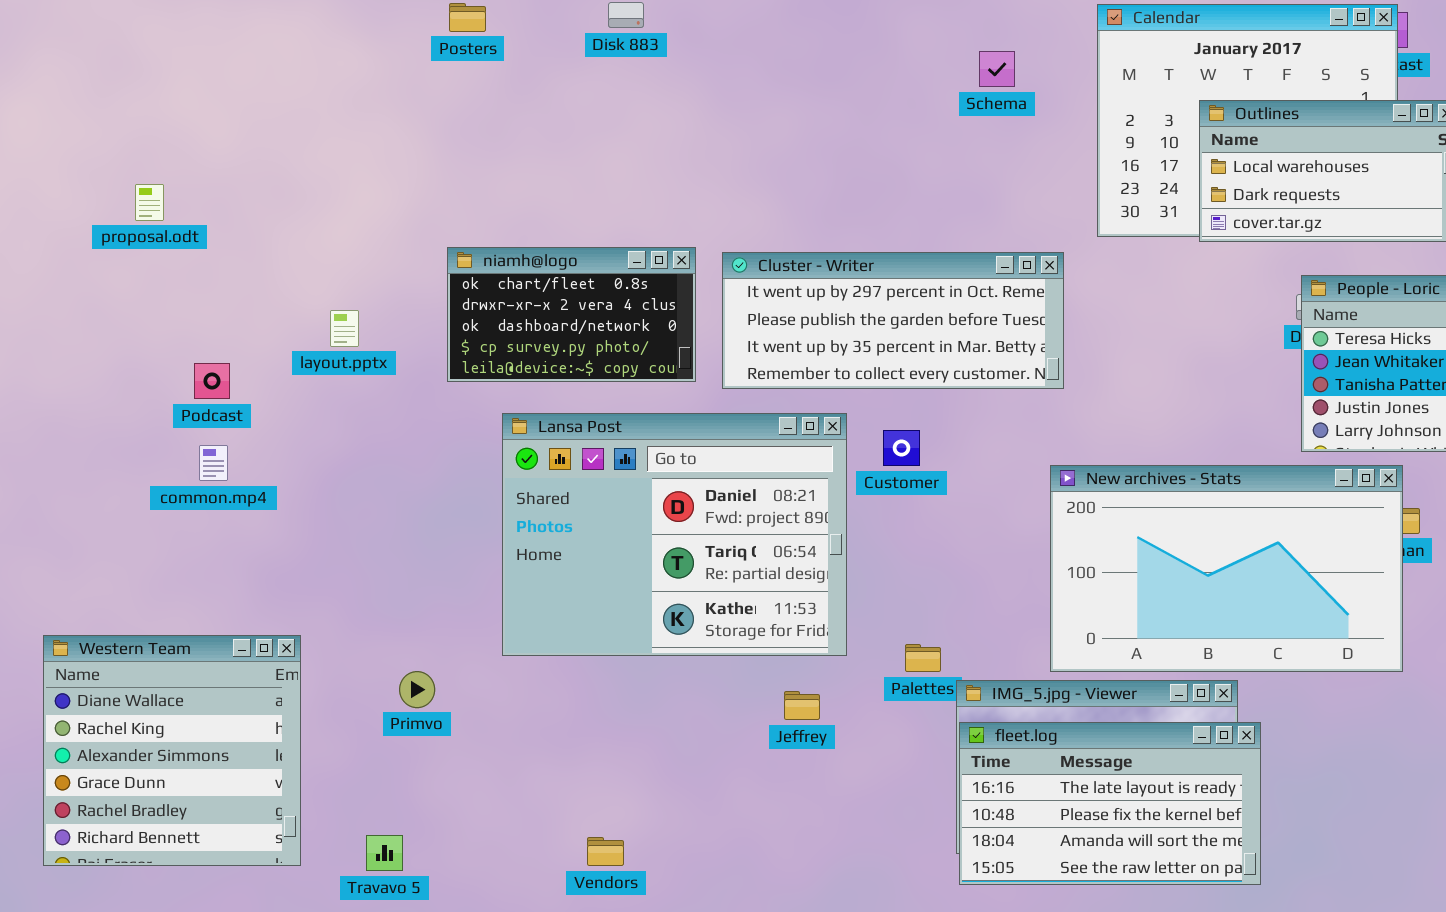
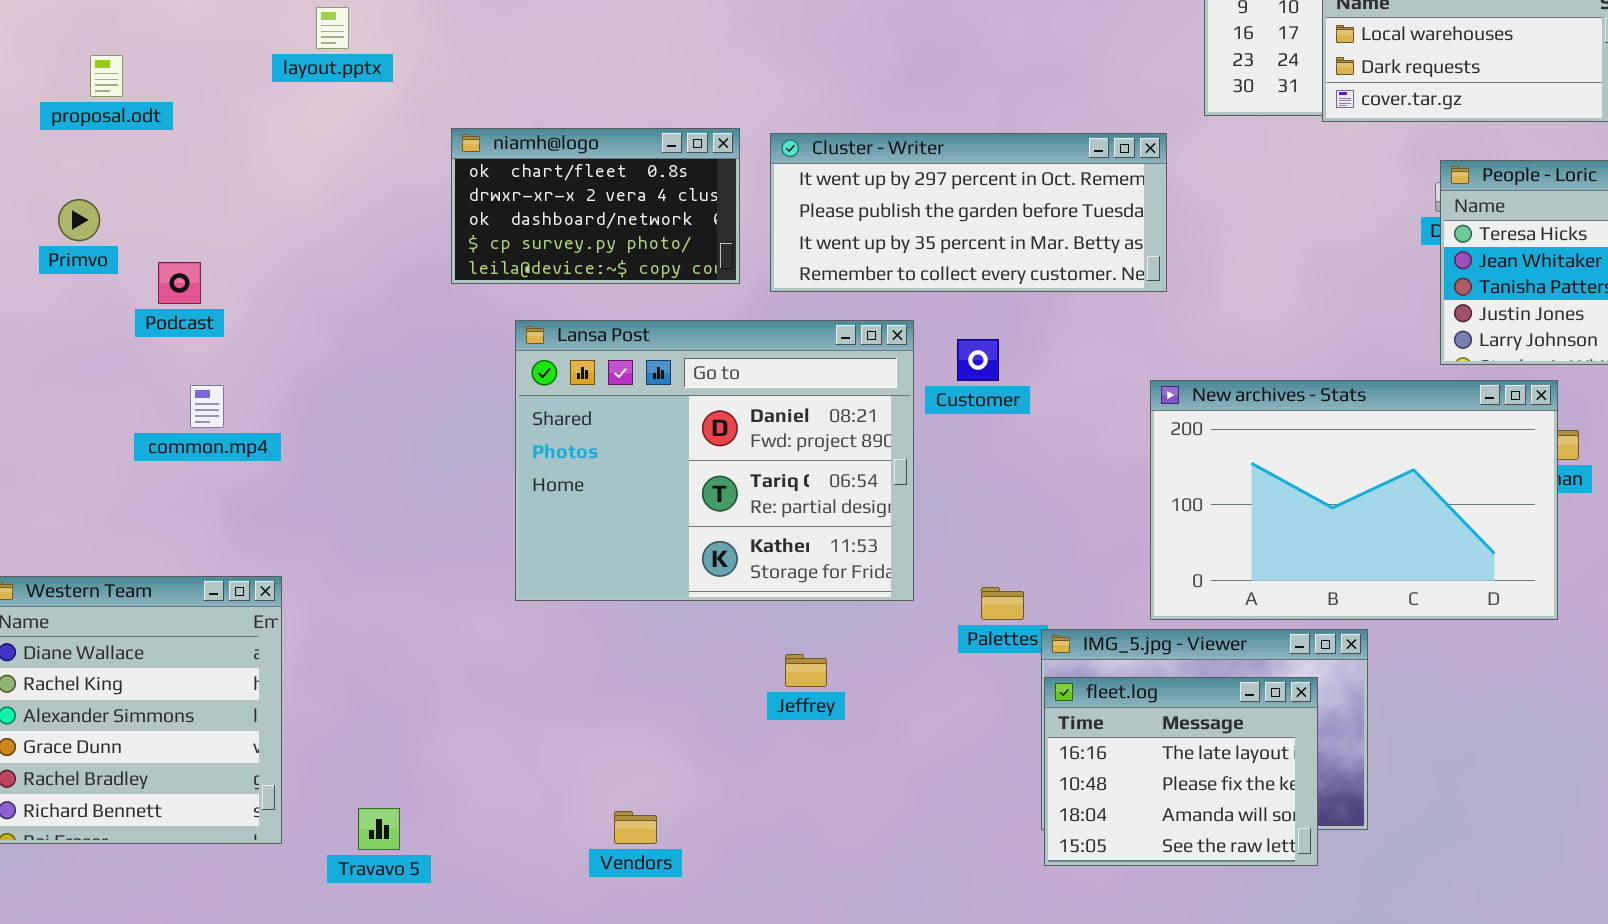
layout.pptx: [330,310,359,347] -> [316,7,349,49], moved
common.mp4: [199,445,228,481] -> [190,385,224,428], moved
Primvo: [399,671,435,708] -> [58,199,100,241], moved
Jeffrey: [784,691,820,720] -> [785,654,827,687], moved
fleet.log: [959,722,1261,885] -> [1044,677,1318,866], resized

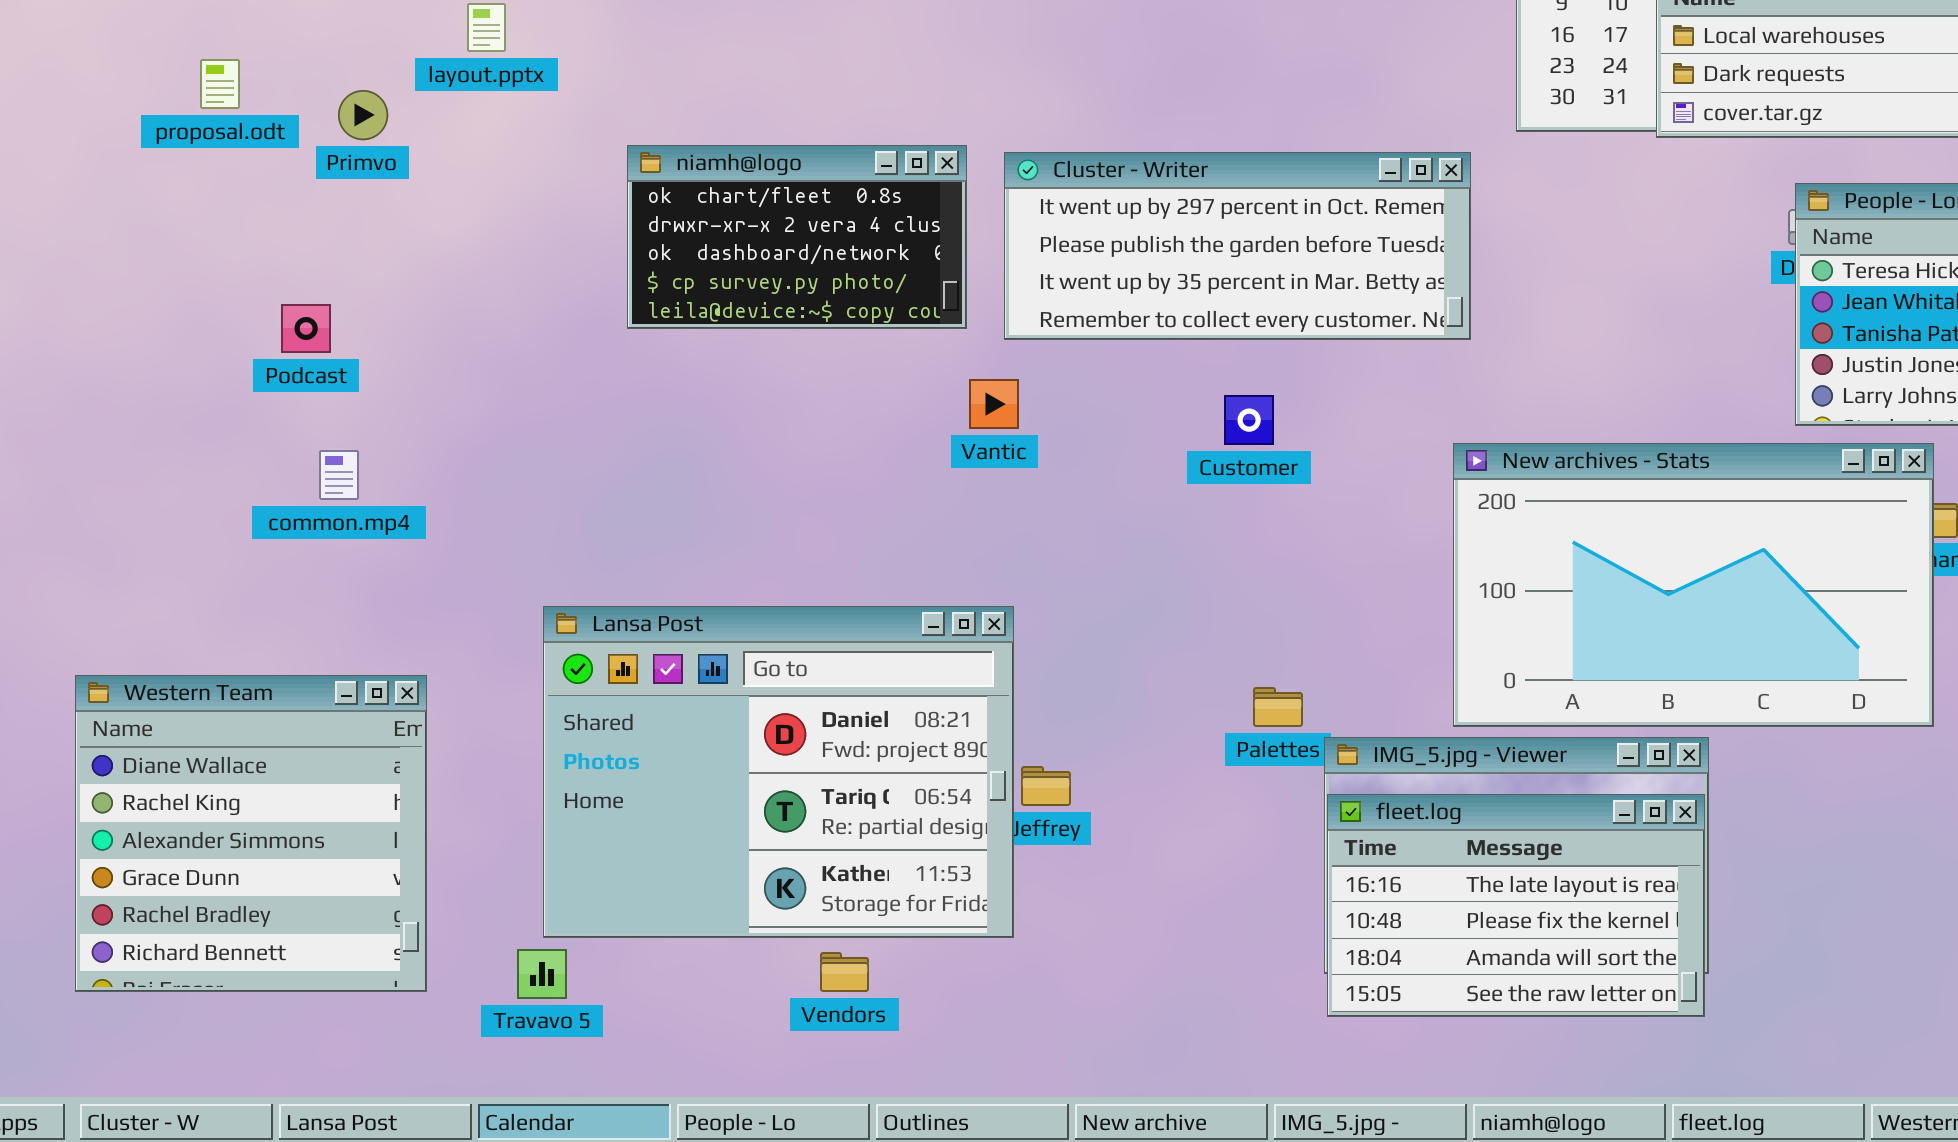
Primvo: [58,199,100,241] -> [338,90,388,140], moved
Lansa Post: [515,320,914,601] -> [543,606,1014,938], moved
fleet.log: [1044,677,1318,866] -> [1327,794,1705,1017], resized

